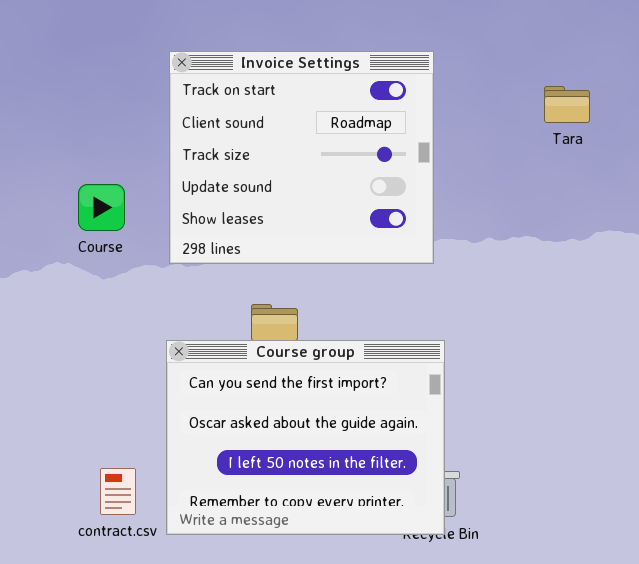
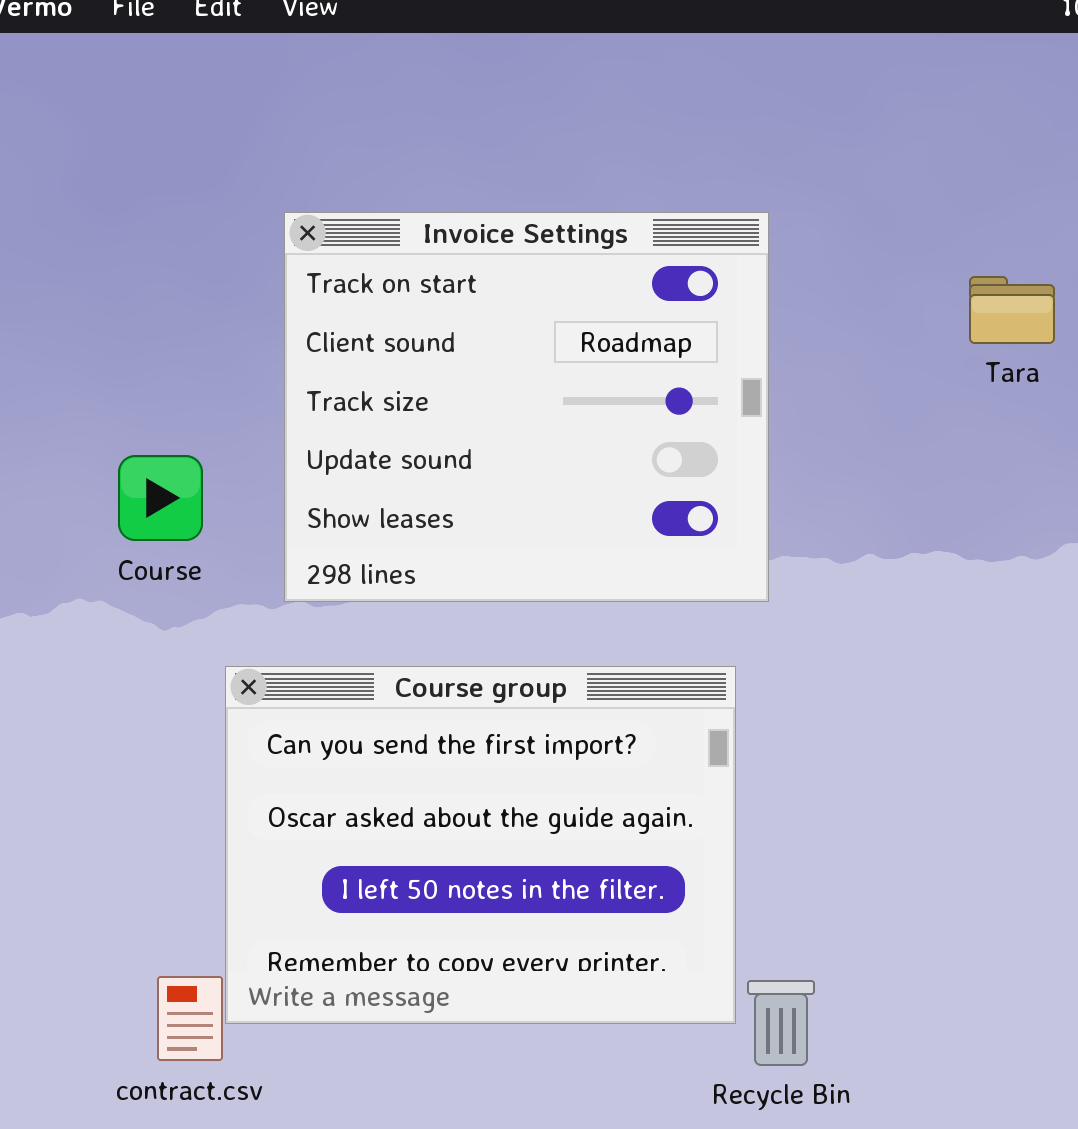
Course group: [166,340,445,535] -> [225,666,736,1024], moved

